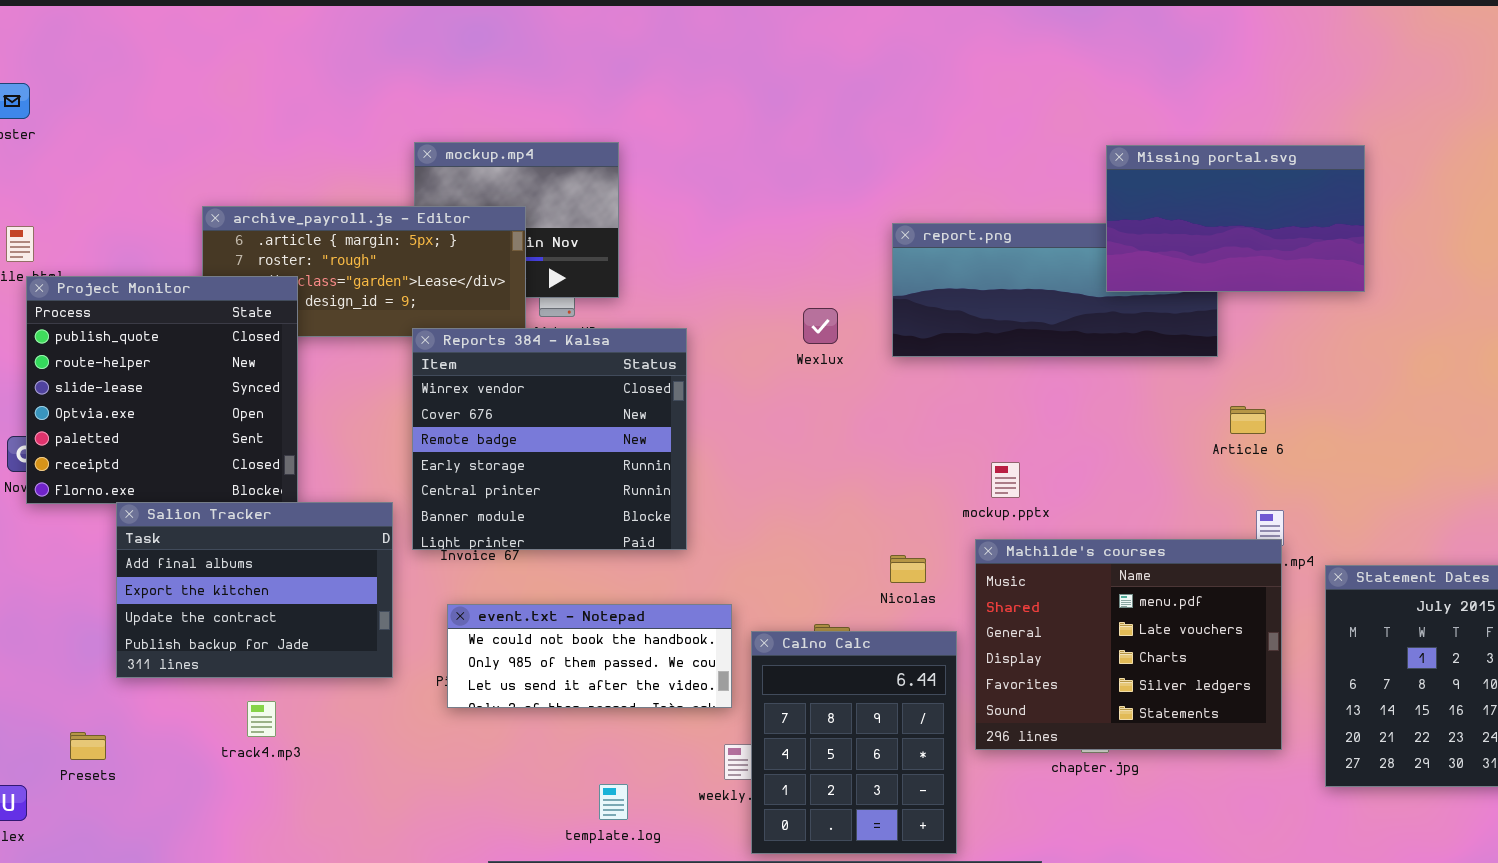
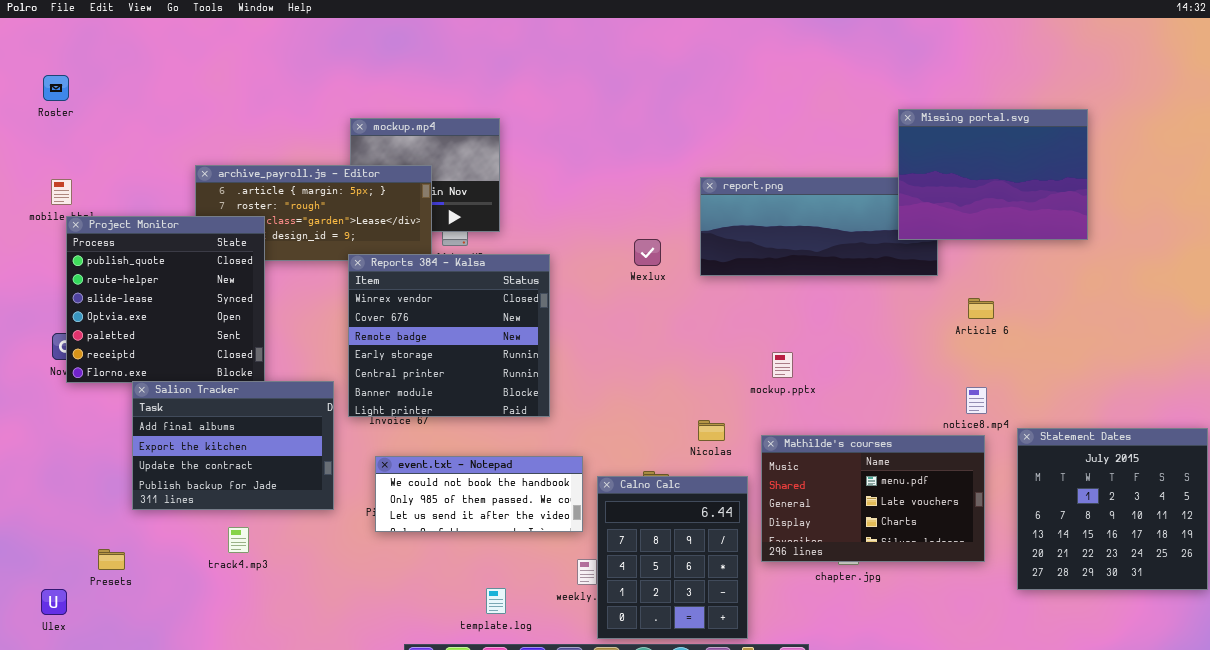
Missing portal.svg: [1106,145,1365,292] -> [898,109,1088,240], moved, resized
Article 6: [1230,406,1266,434] -> [968,298,994,319], moved
Mathilde's courses: [975,539,1282,750] -> [761,435,985,562], resized

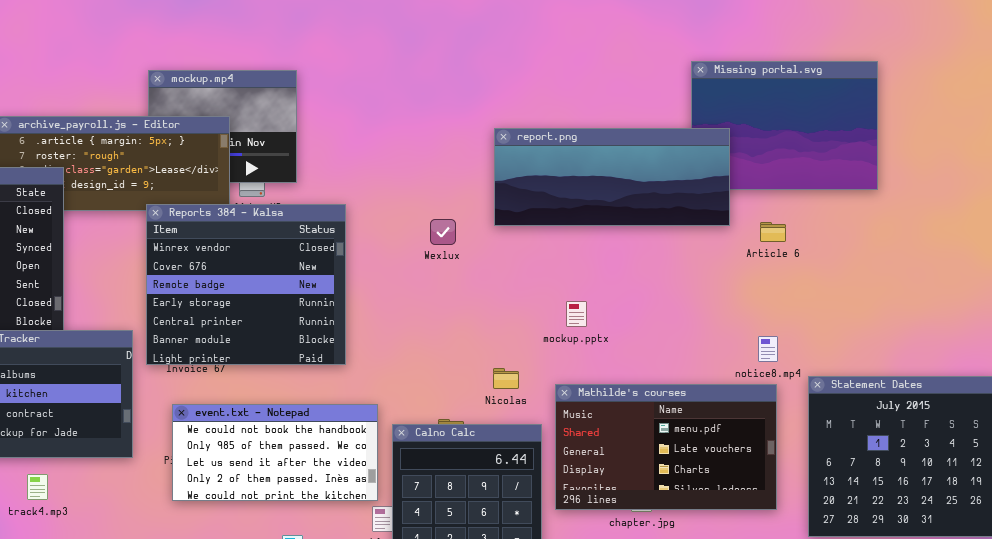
report.png: [700,177,938,276] -> [494,128,730,226], raised
Wexlux: [634,239,661,266] -> [430,219,456,245], moved
Article 6: [968,298,994,319] -> [760,222,786,242], moved
event.txt - Notepad: [375,456,583,532] -> [172,404,378,501], resized

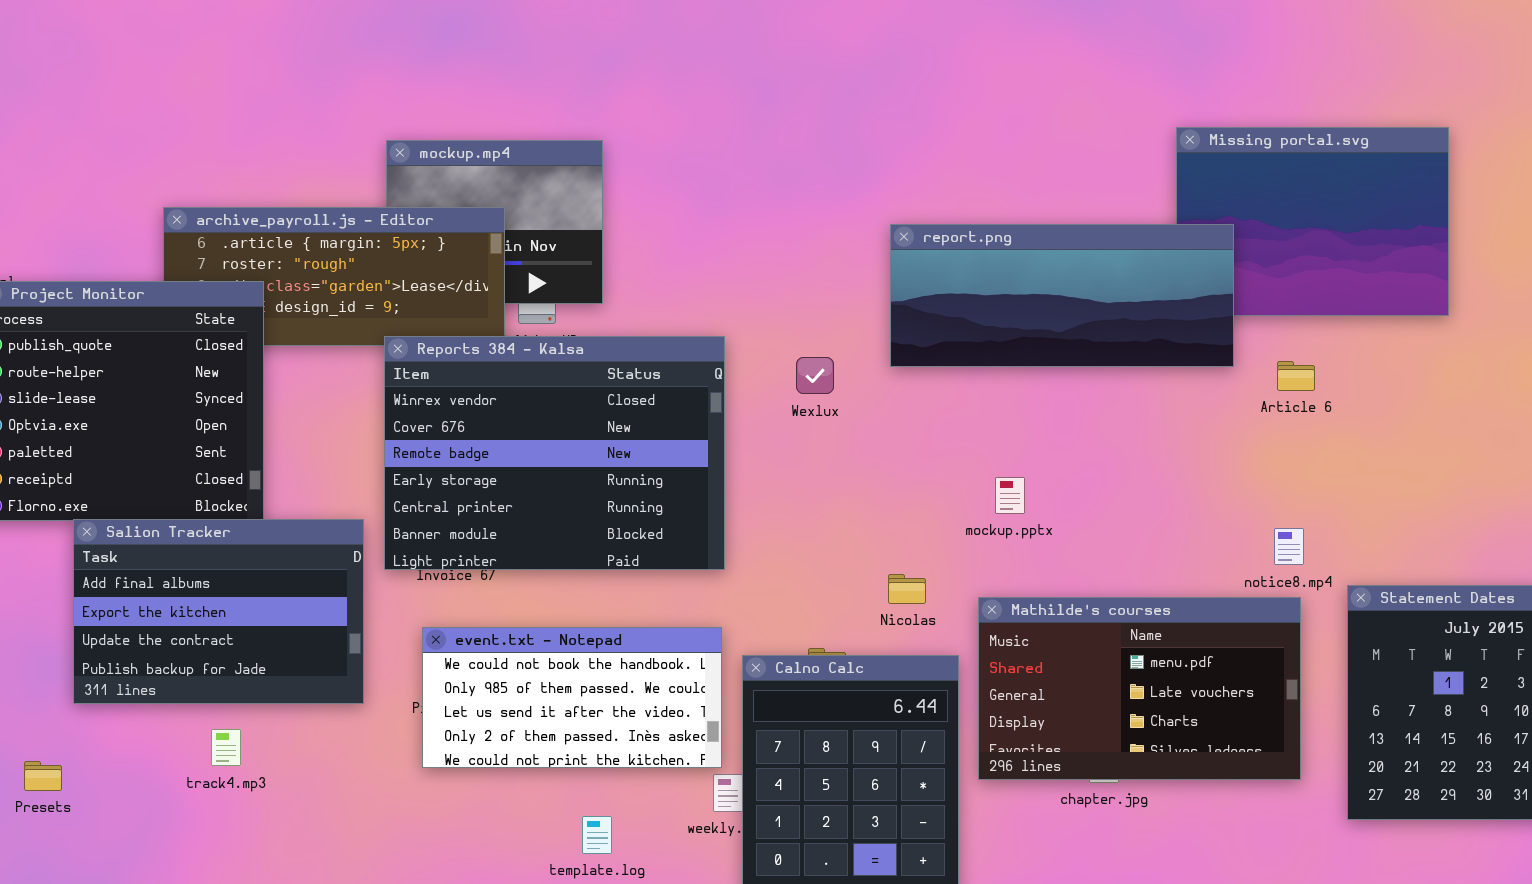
Reports 384 - Kalsa: [146,204,346,365] -> [384,336,725,570], resized

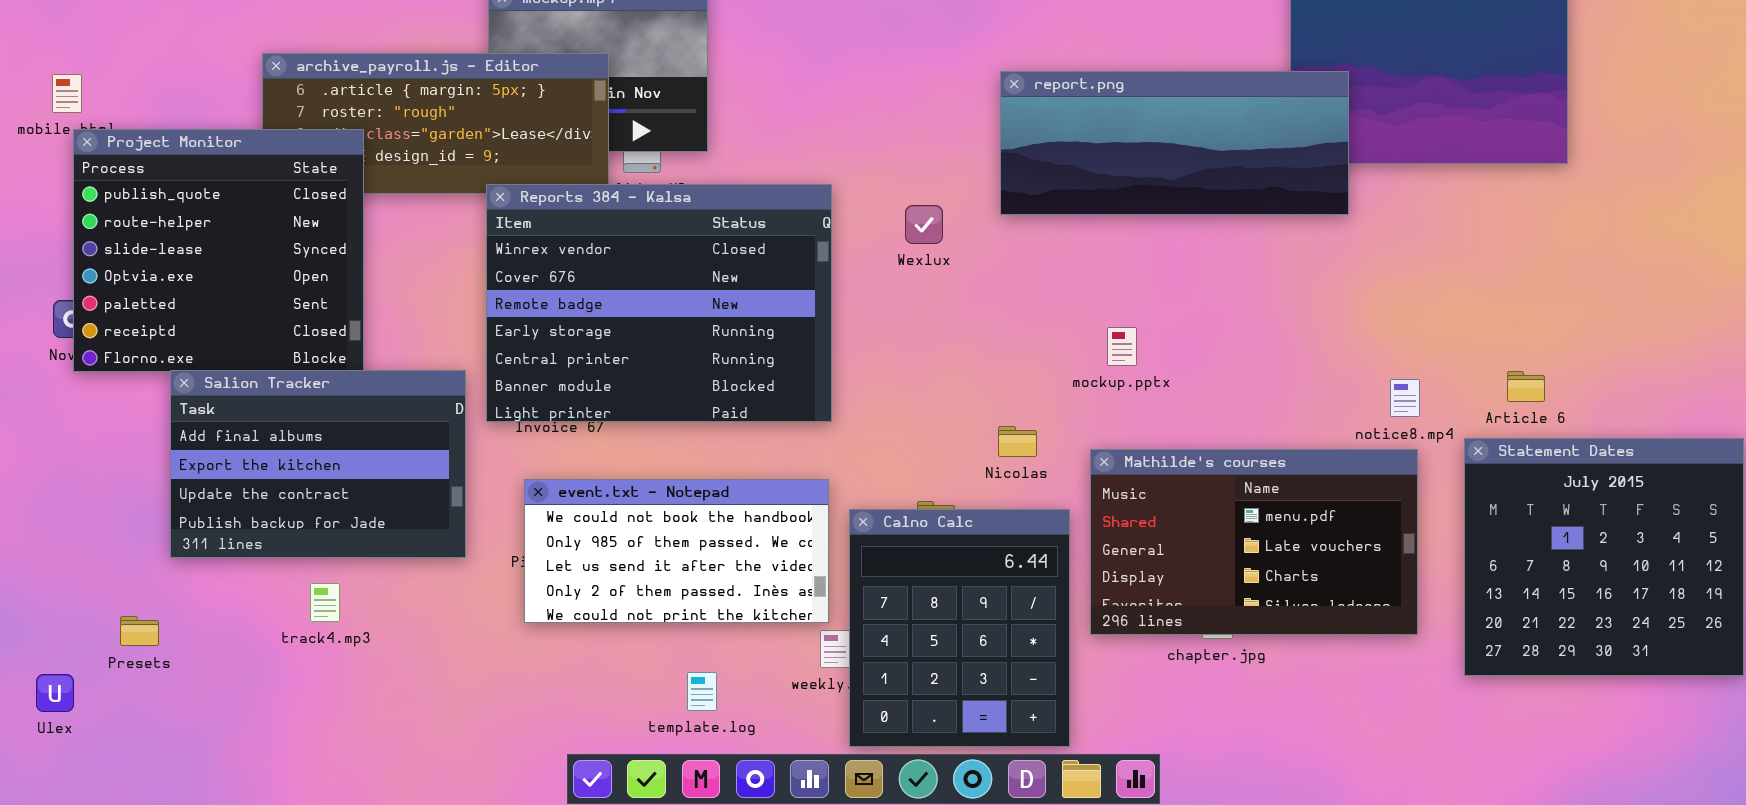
Article 6: [1277,361,1315,391] -> [1507,371,1545,402], moved

